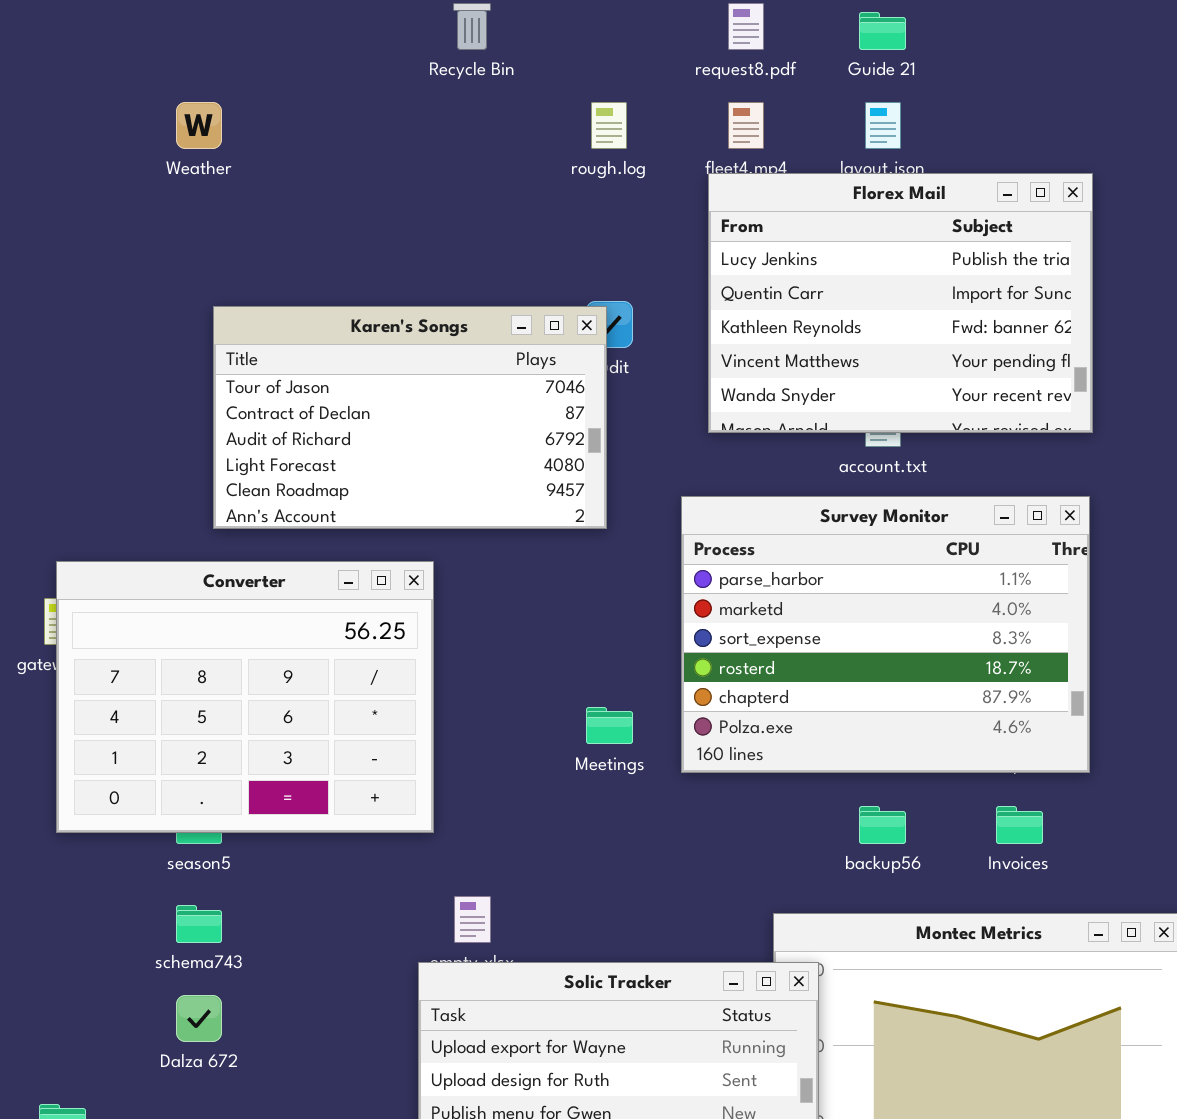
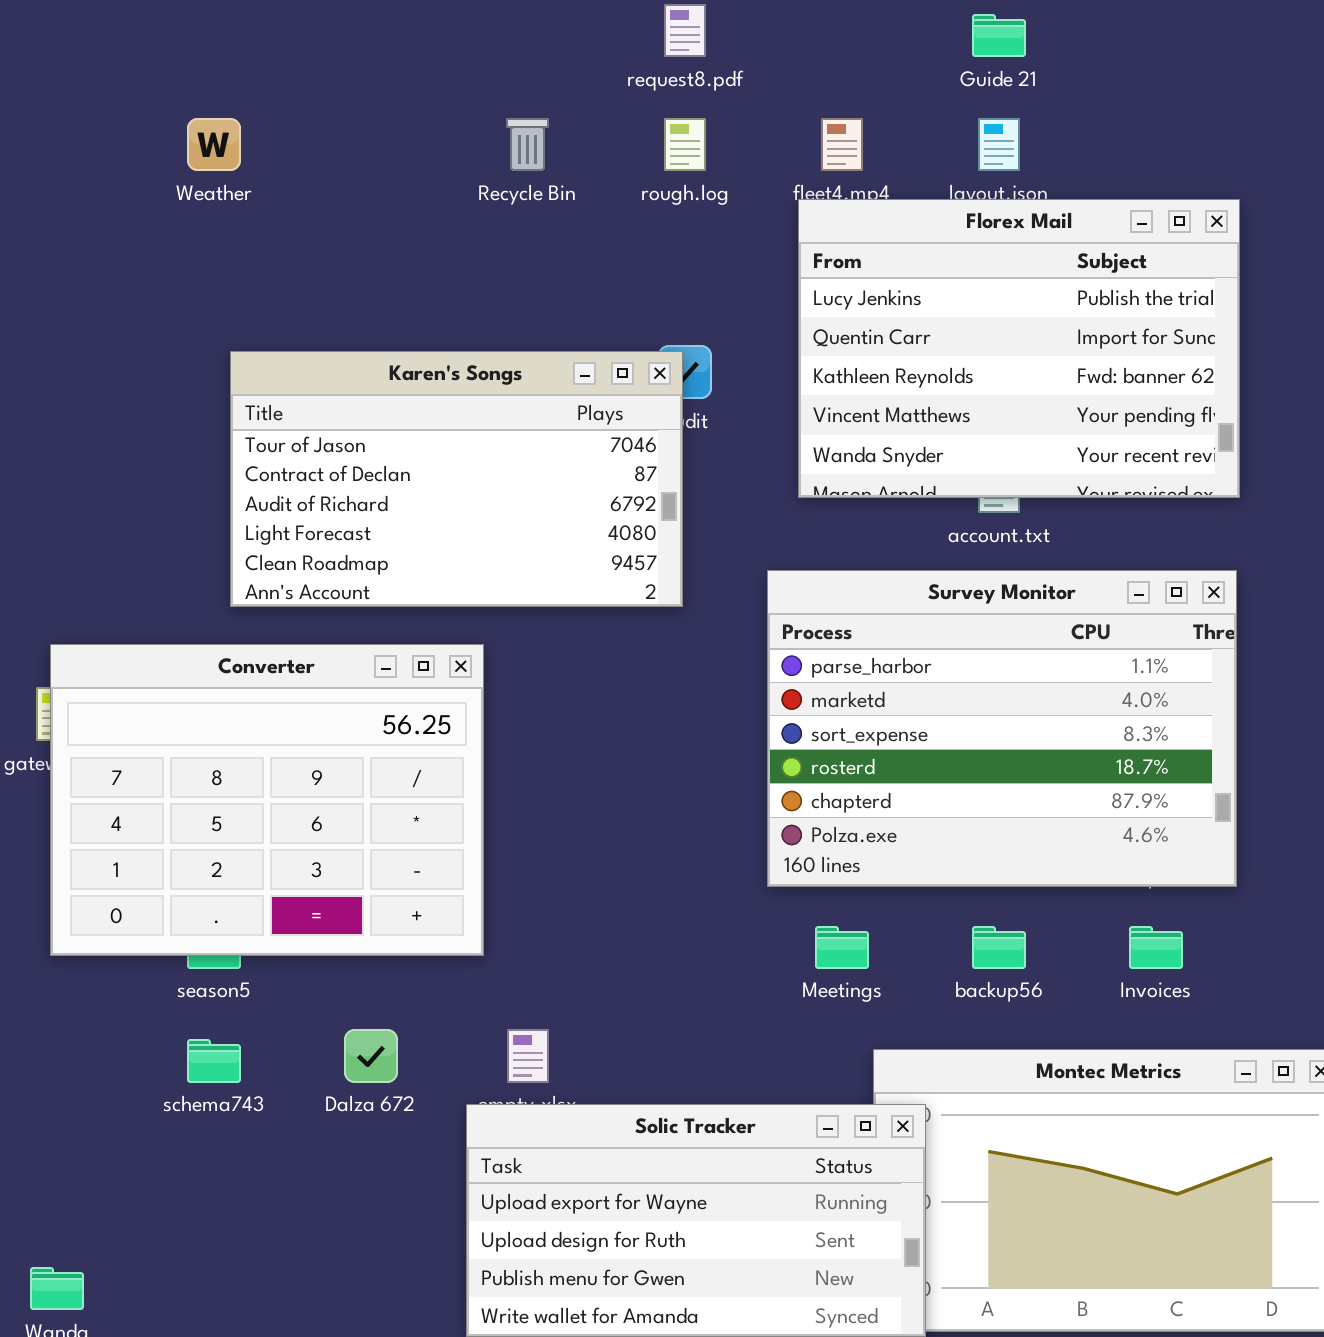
Recycle Bin: [453,3,491,50] -> [506,118,549,171], moved
request8.pdf: [728,3,764,50] -> [664,4,706,57], moved
Meetings: [586,707,633,744] -> [815,926,869,969], moved
Dalza 672: [176,995,222,1042] -> [344,1029,398,1083], moved

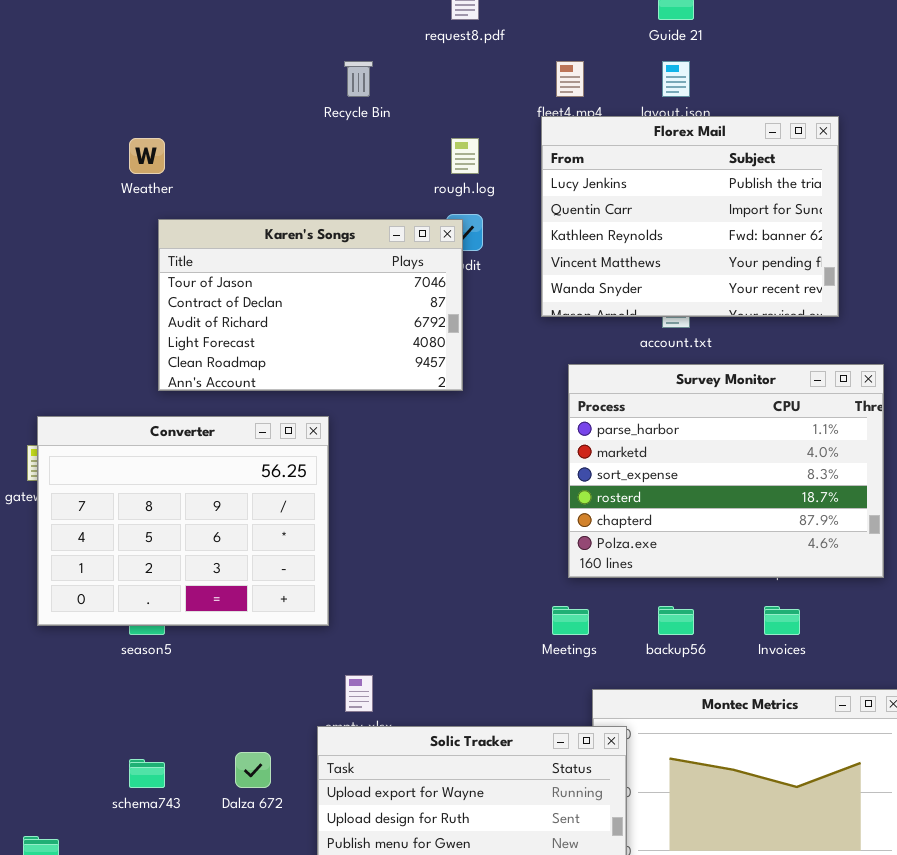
Weather: [187,118,241,171] -> [129,138,165,174], moved
rough.log: [664,118,706,171] -> [451,138,479,174], moved
Survey Monitor: [767,570,1237,887] -> [568,364,884,578], moved
Dalza 672: [344,1029,398,1083] -> [235,752,271,788], moved
schema743: [187,1039,241,1083] -> [129,759,165,788], moved

